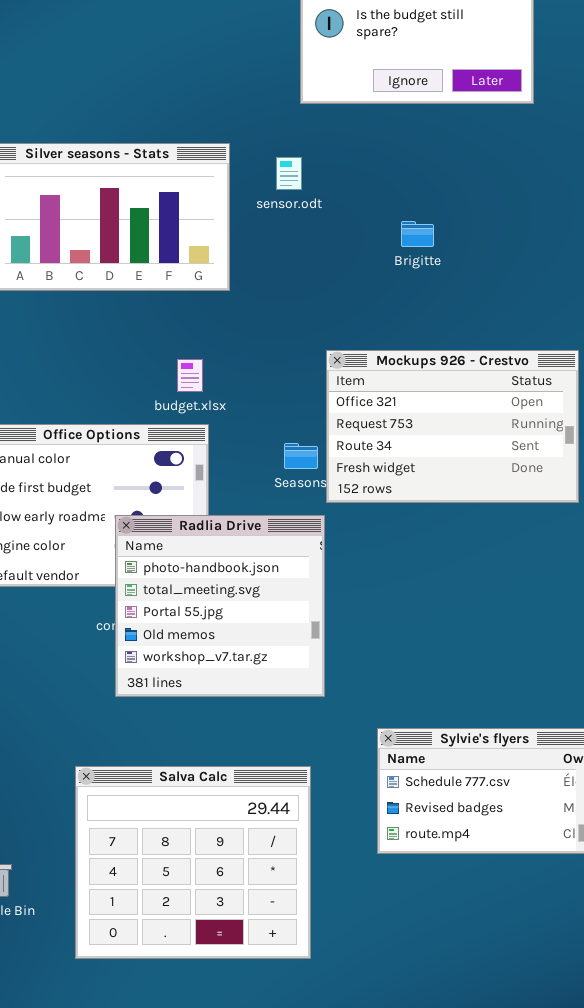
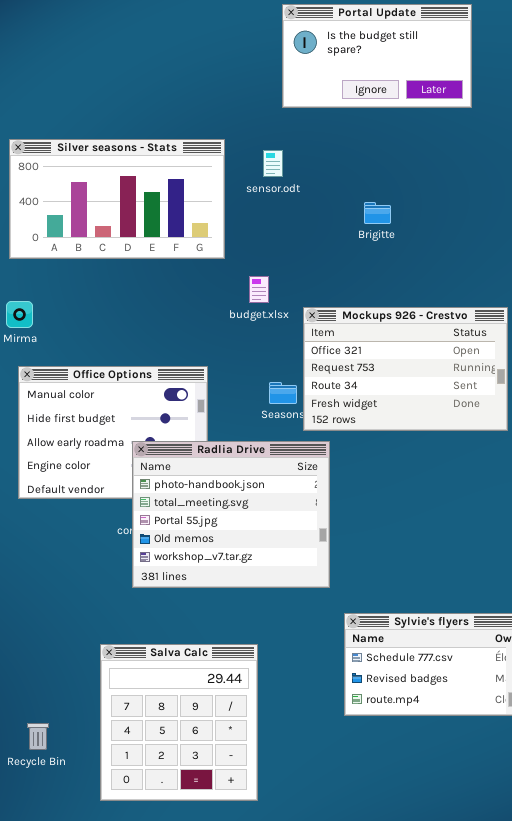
budget.xlsx: [177,359,203,392] -> [249,276,269,303], moved
Radlia Drive: [115,515,325,697] -> [132,441,330,588], resized
Salva Calc: [75,766,311,959] -> [100,644,258,801], resized

